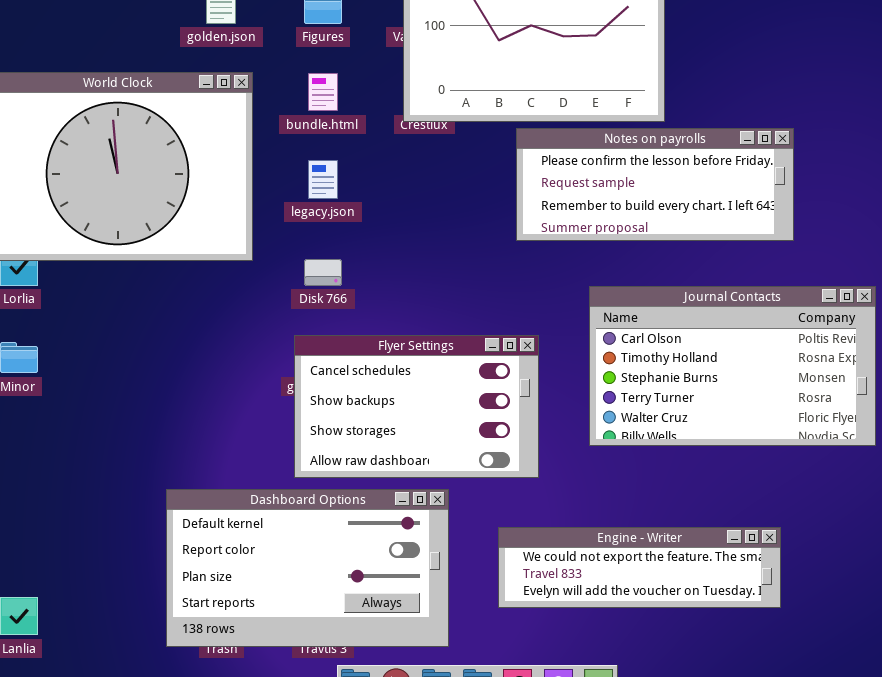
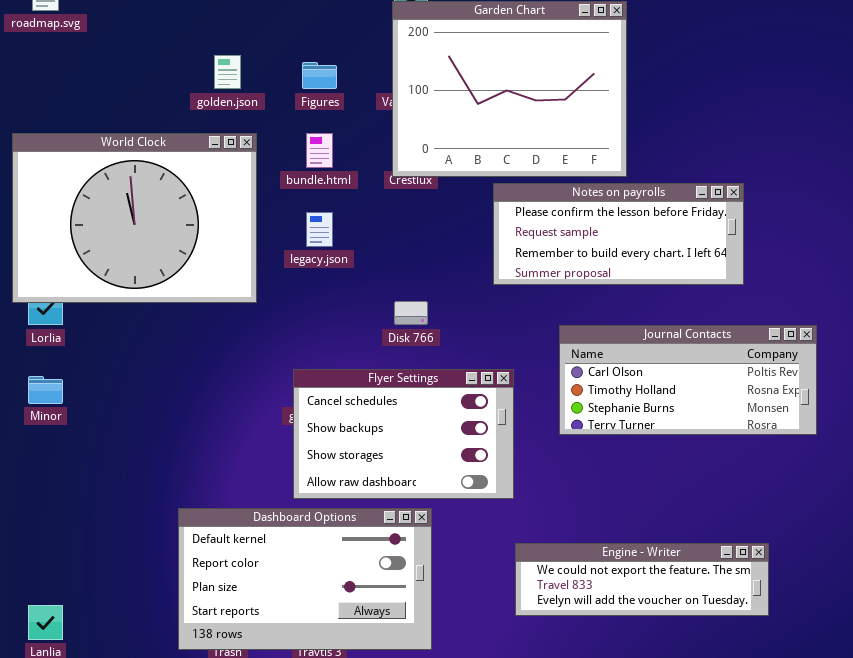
Disk 766: [304,259,342,286] -> [394,301,428,325], moved
Journal Contacts: [589,286,876,446] -> [559,325,817,435], resized
Engine - Writer: [498,527,781,608] -> [515,543,769,616], moved

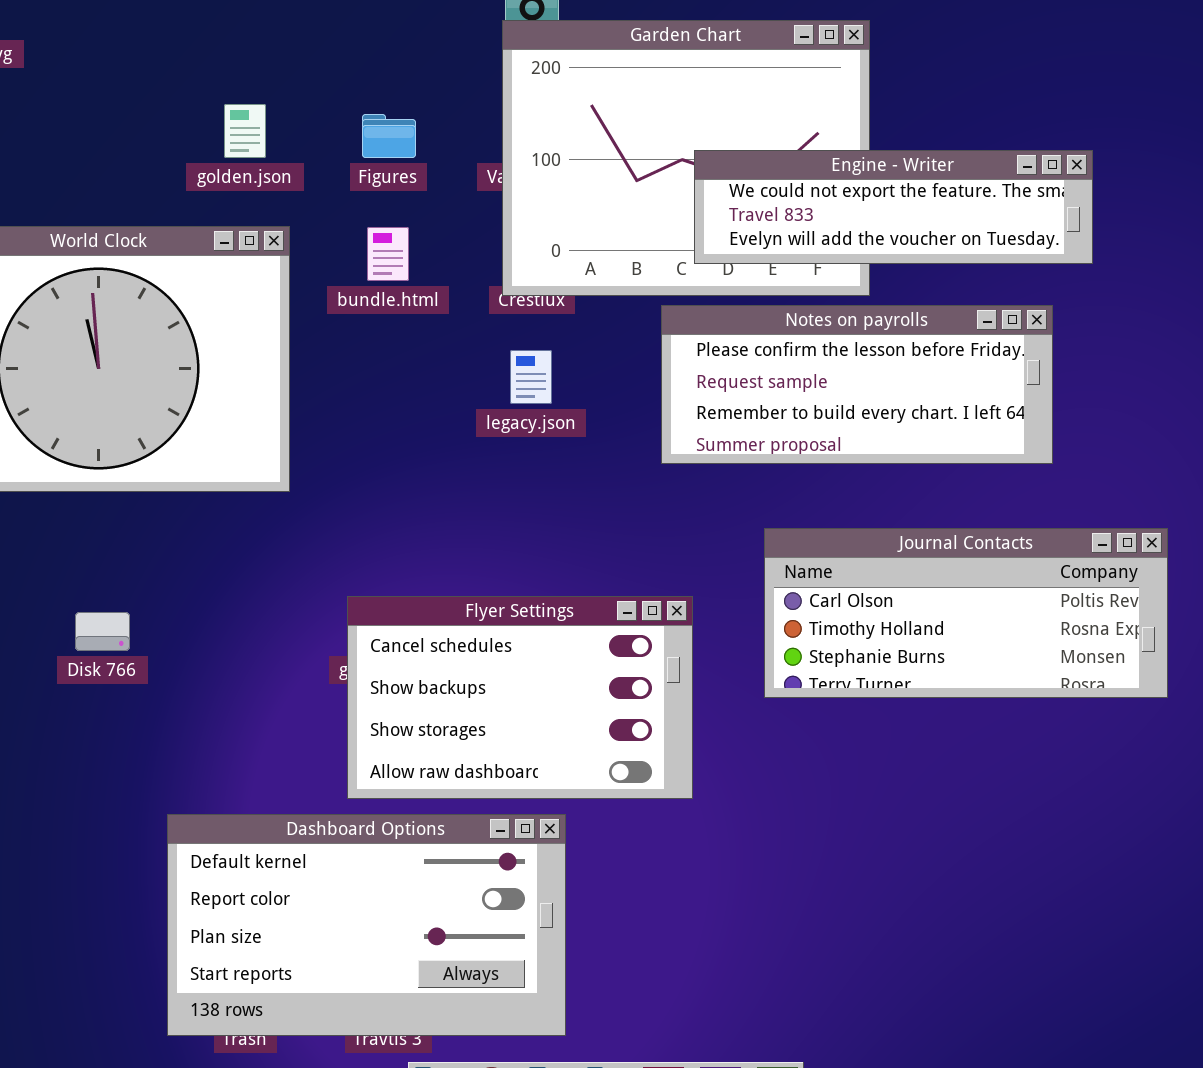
legacy.json: [306,212,333,247] -> [510,350,552,404], moved
Disk 766: [394,301,428,325] -> [75,612,130,651], moved
Engine - Writer: [515,543,769,616] -> [694,150,1093,264], moved

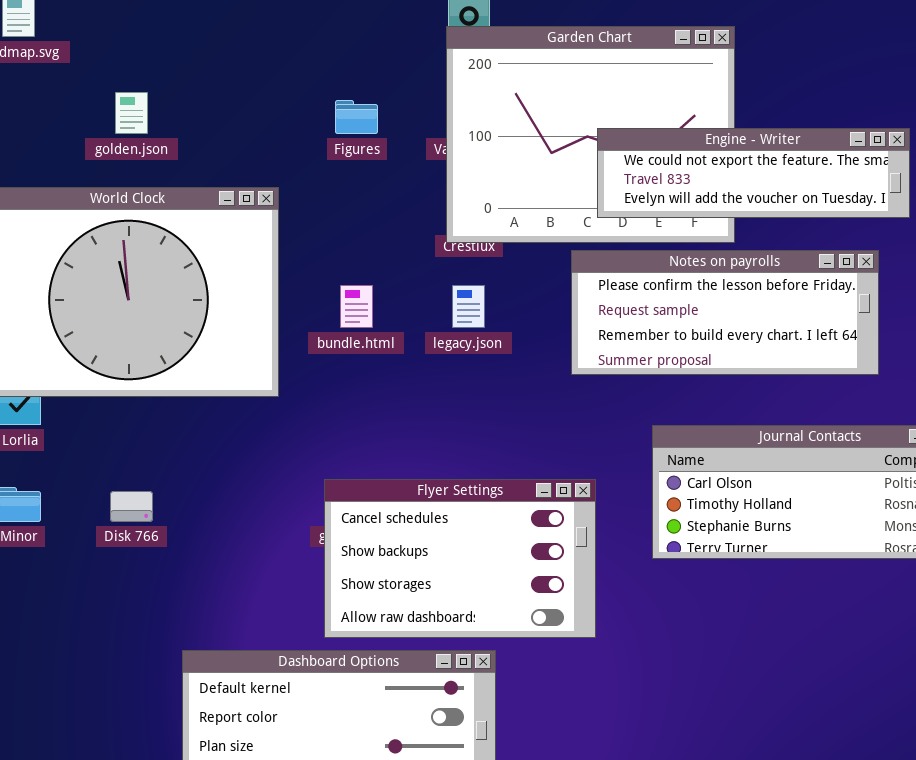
golden.json: [224,104,266,158] -> [115,92,148,134], moved
bundle.html: [367,227,409,281] -> [340,285,373,328], moved

